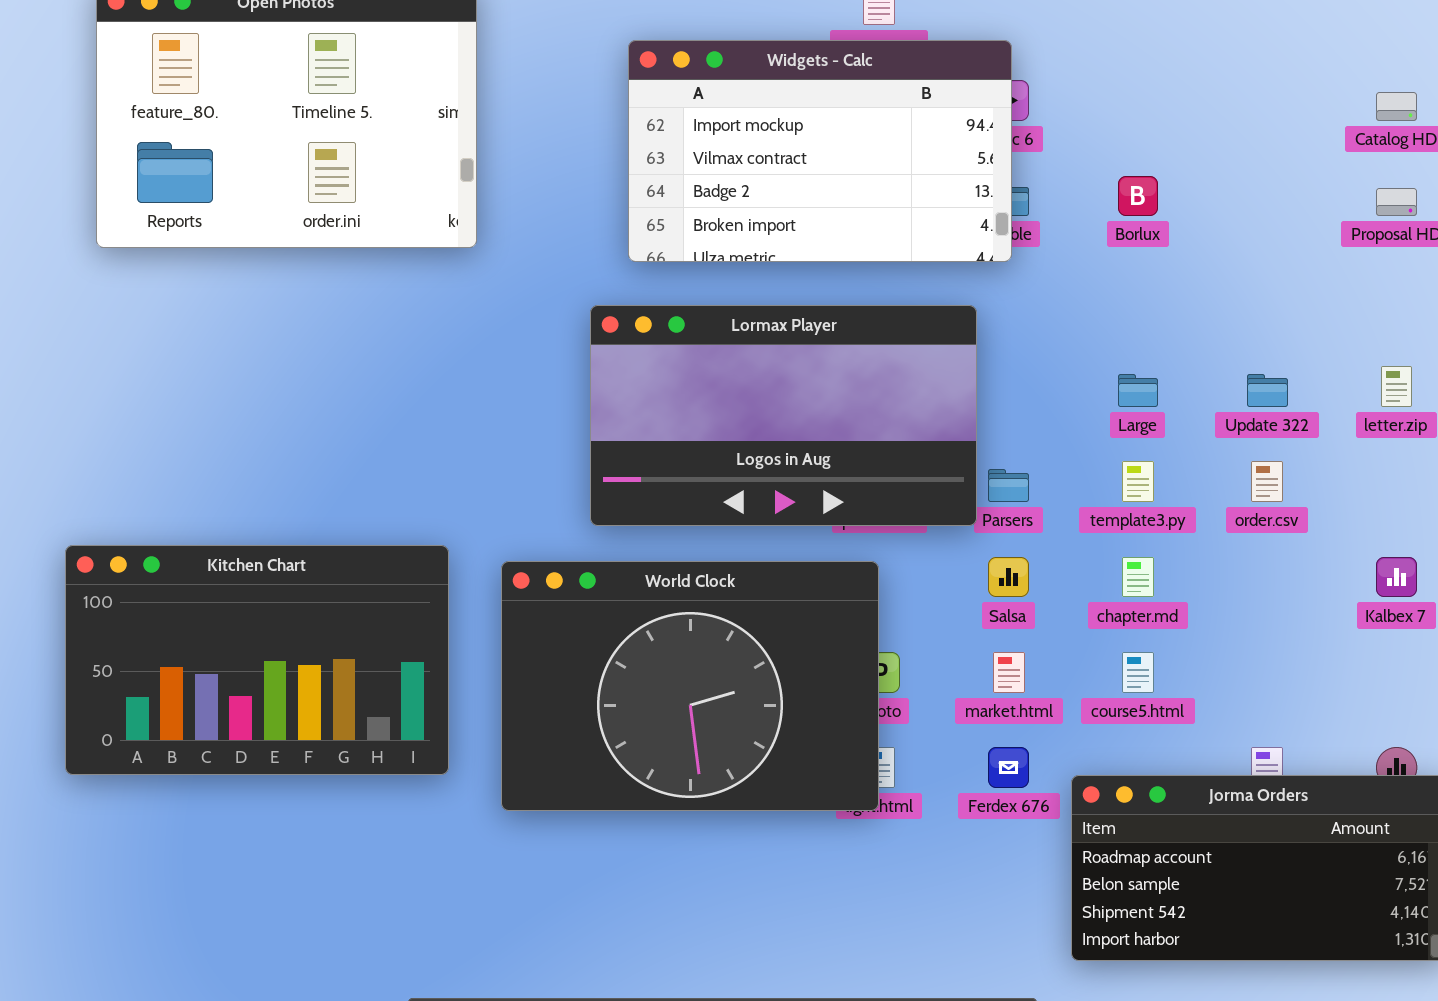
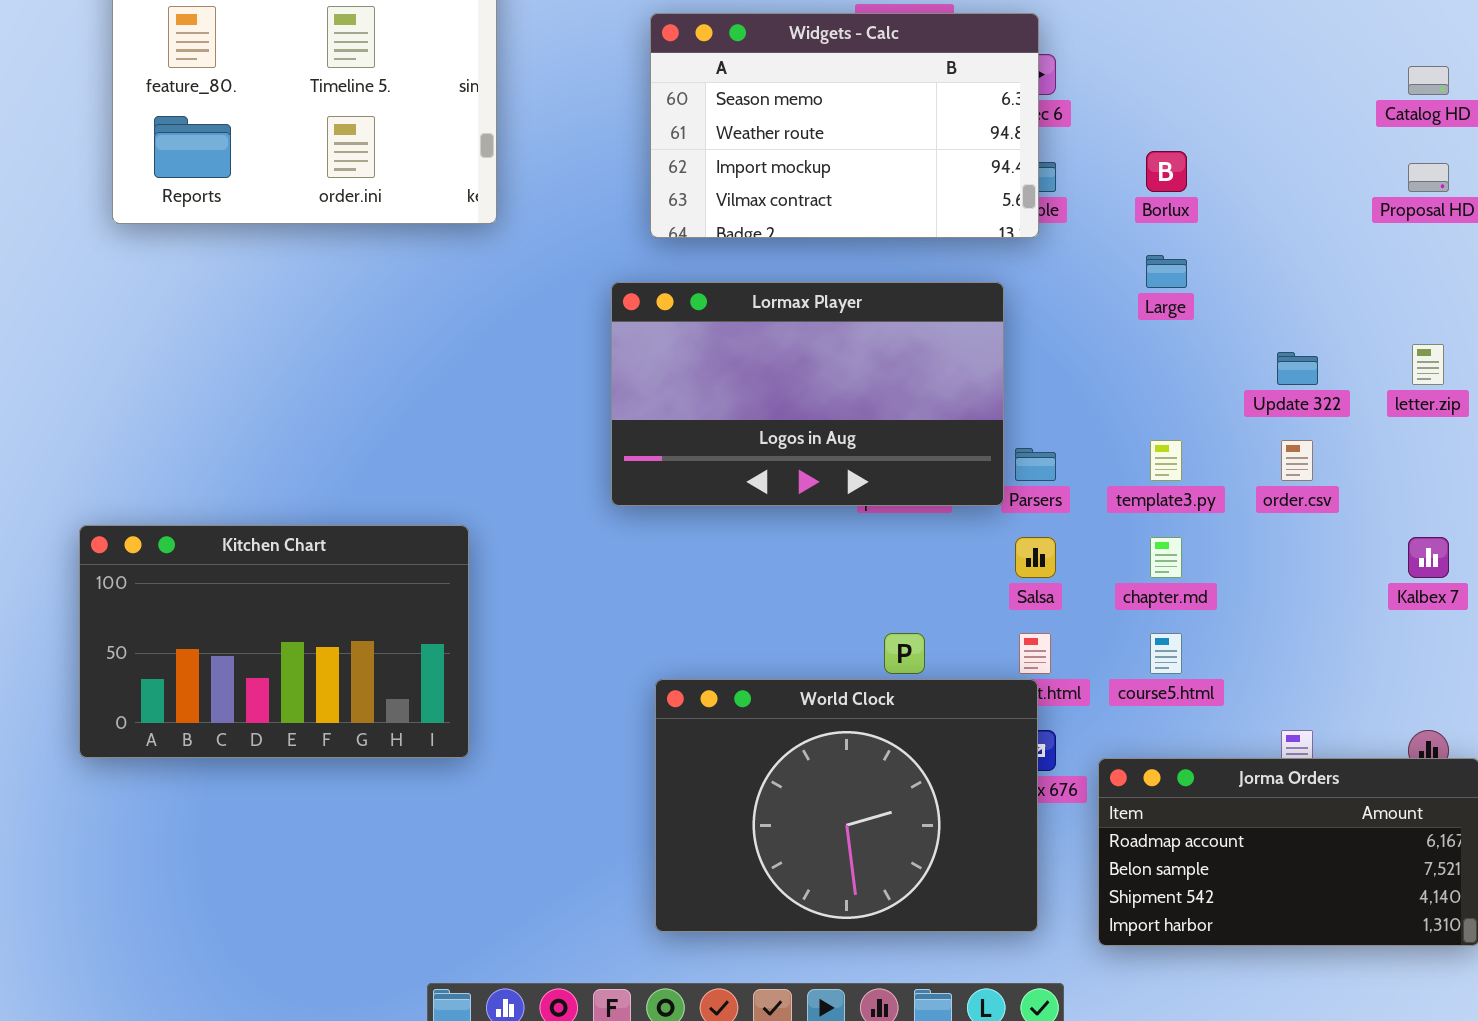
Widgets - Calc: [628,40,1012,262] -> [650,13,1039,238], scrolled up 2 rows
Large: [1118,374,1158,407] -> [1146,255,1187,288], moved
World Clock: [501,561,879,811] -> [655,679,1038,932], moved

